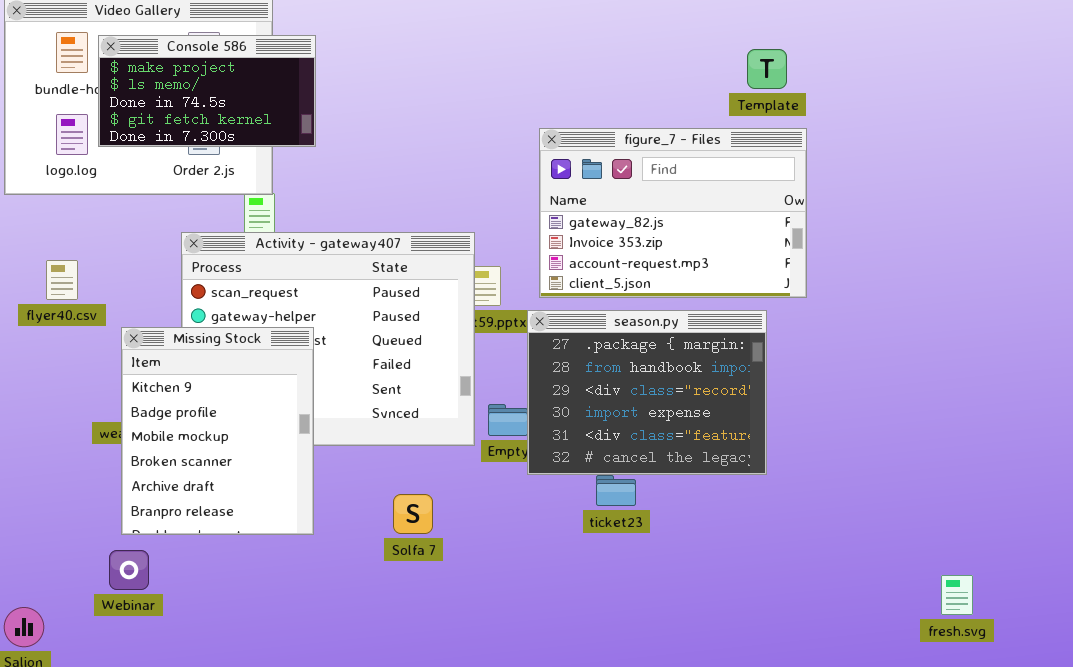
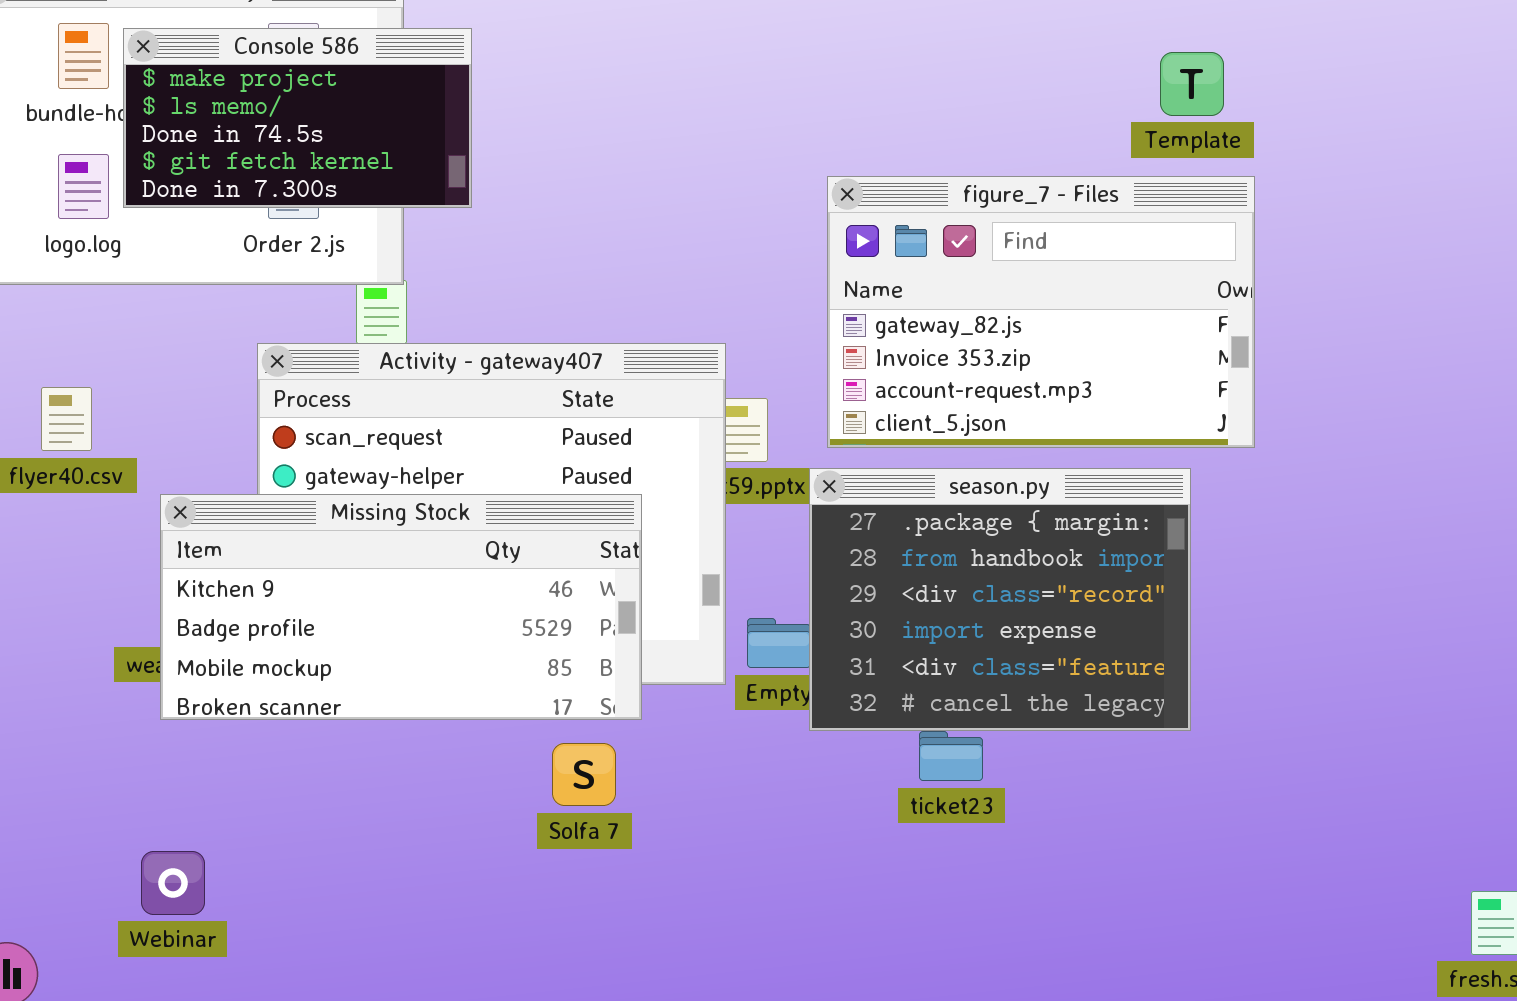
Missing Stock: [121,327,314,535] -> [160,494,642,720], resized
Solfa 7: [393,494,433,534] -> [552,743,616,806], moved

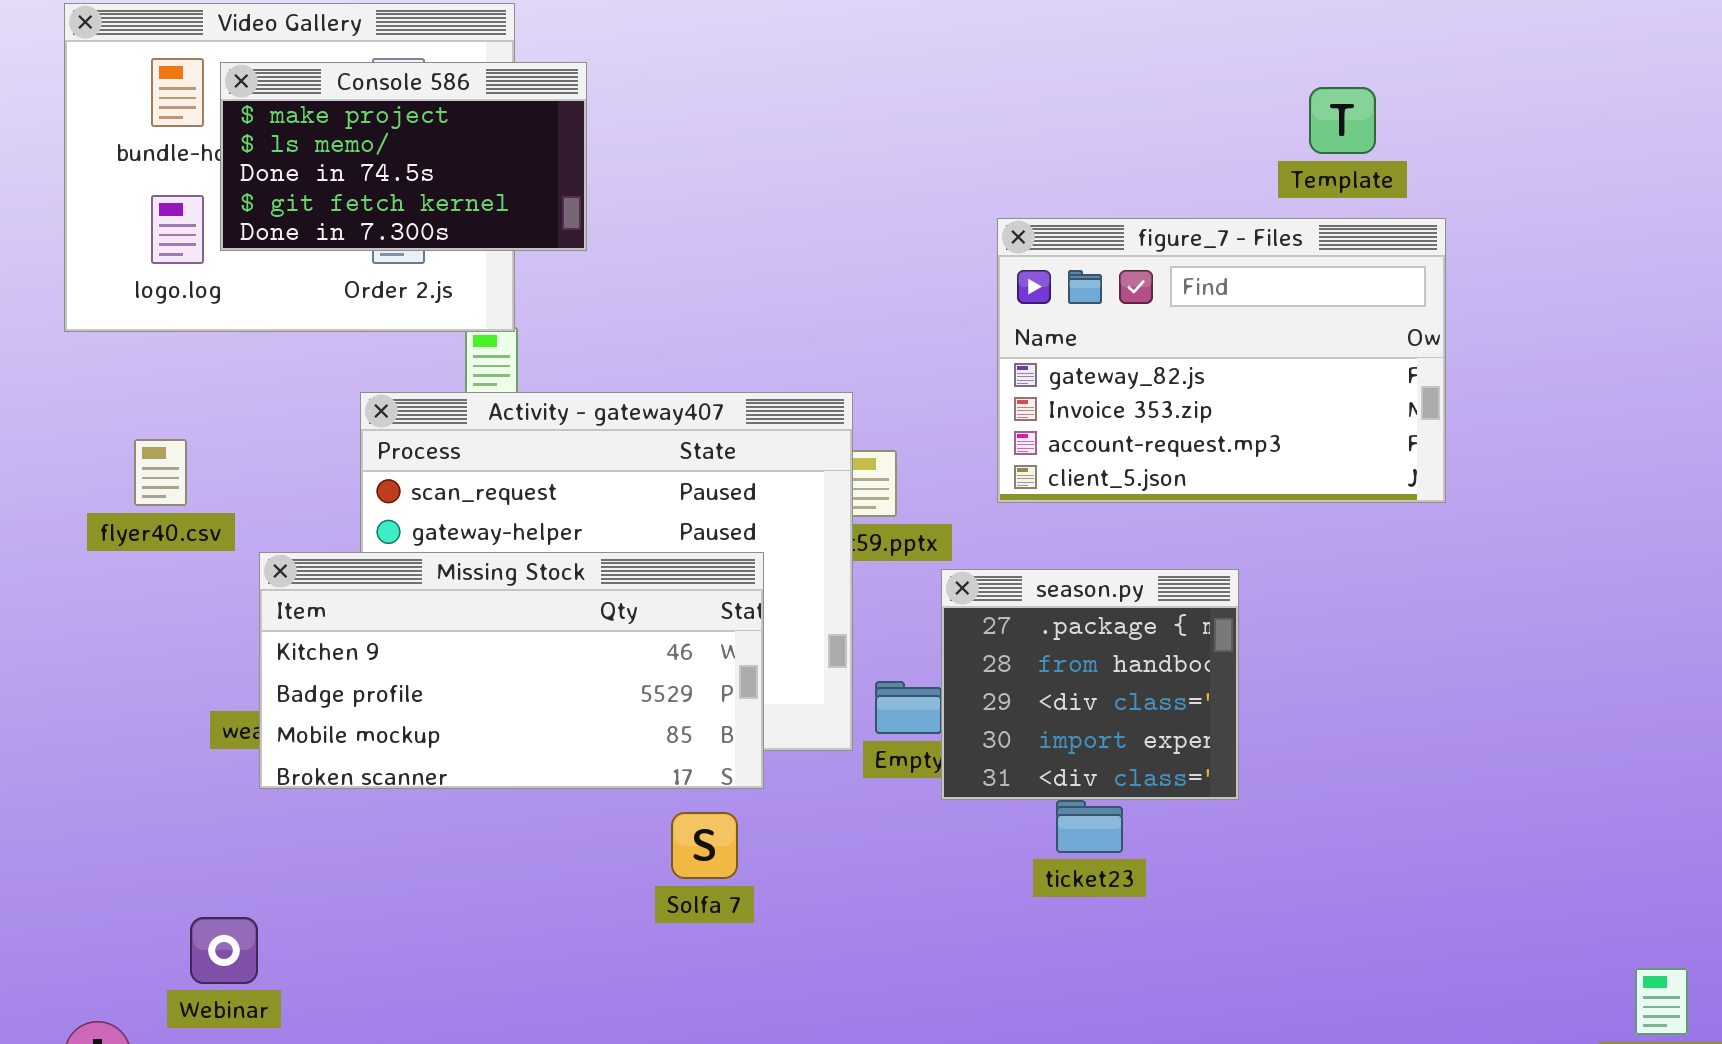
figure_7 - Files: [827,176,1255,448] -> [997,218,1446,503], moved
season.py: [809,468,1191,731] -> [941,569,1239,800], resized
Webinar: [141,851,205,915] -> [190,917,258,984], moved

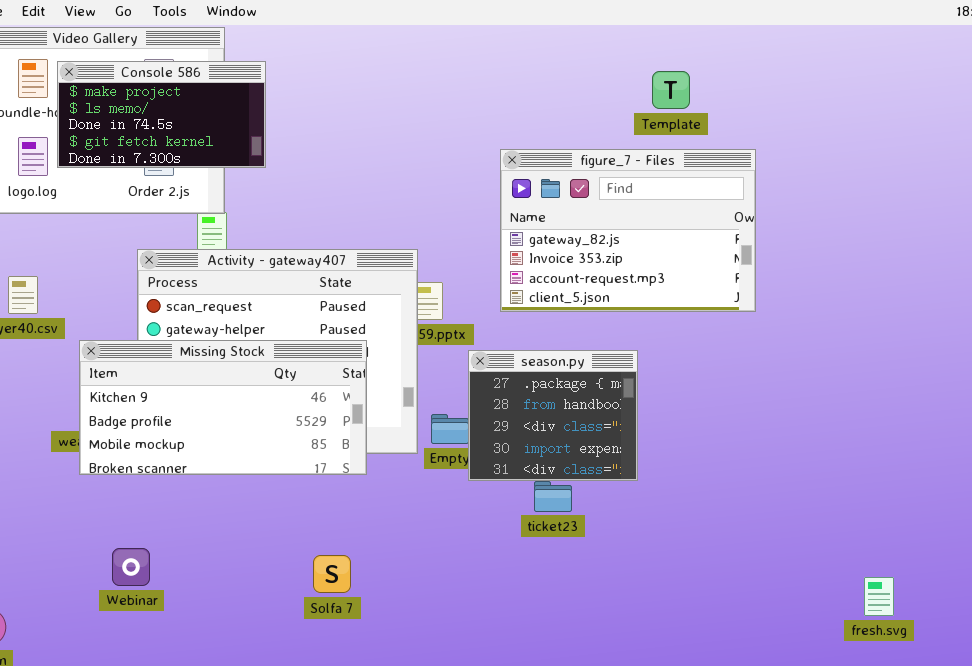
Template: [1309,87,1376,154] -> [652,71,690,109], moved
Solfa 7: [671,812,738,879] -> [313,555,351,593], moved
Webinar: [190,917,258,984] -> [112,548,150,586], moved

